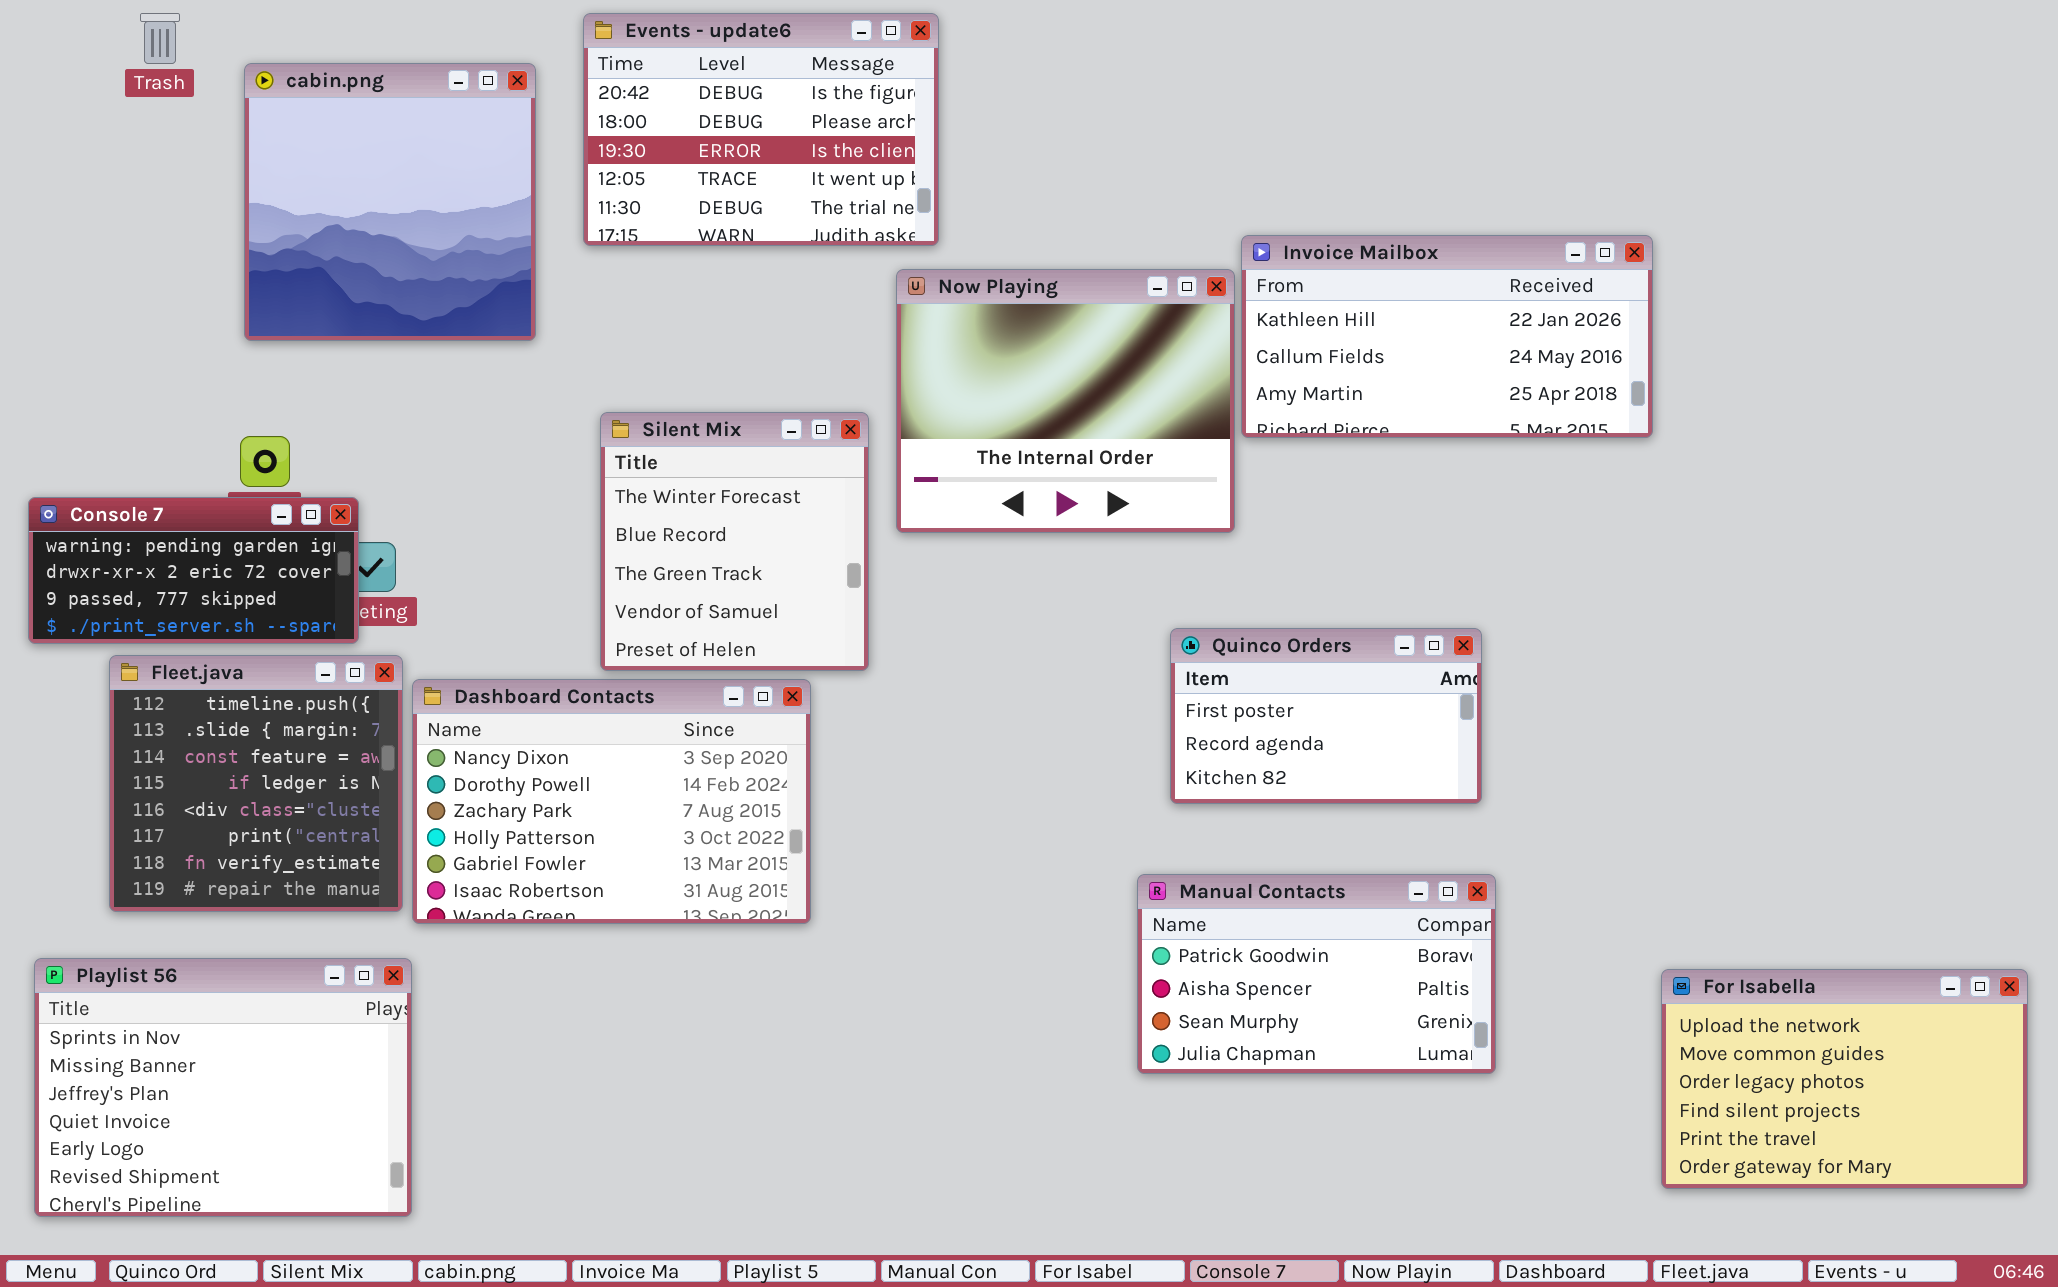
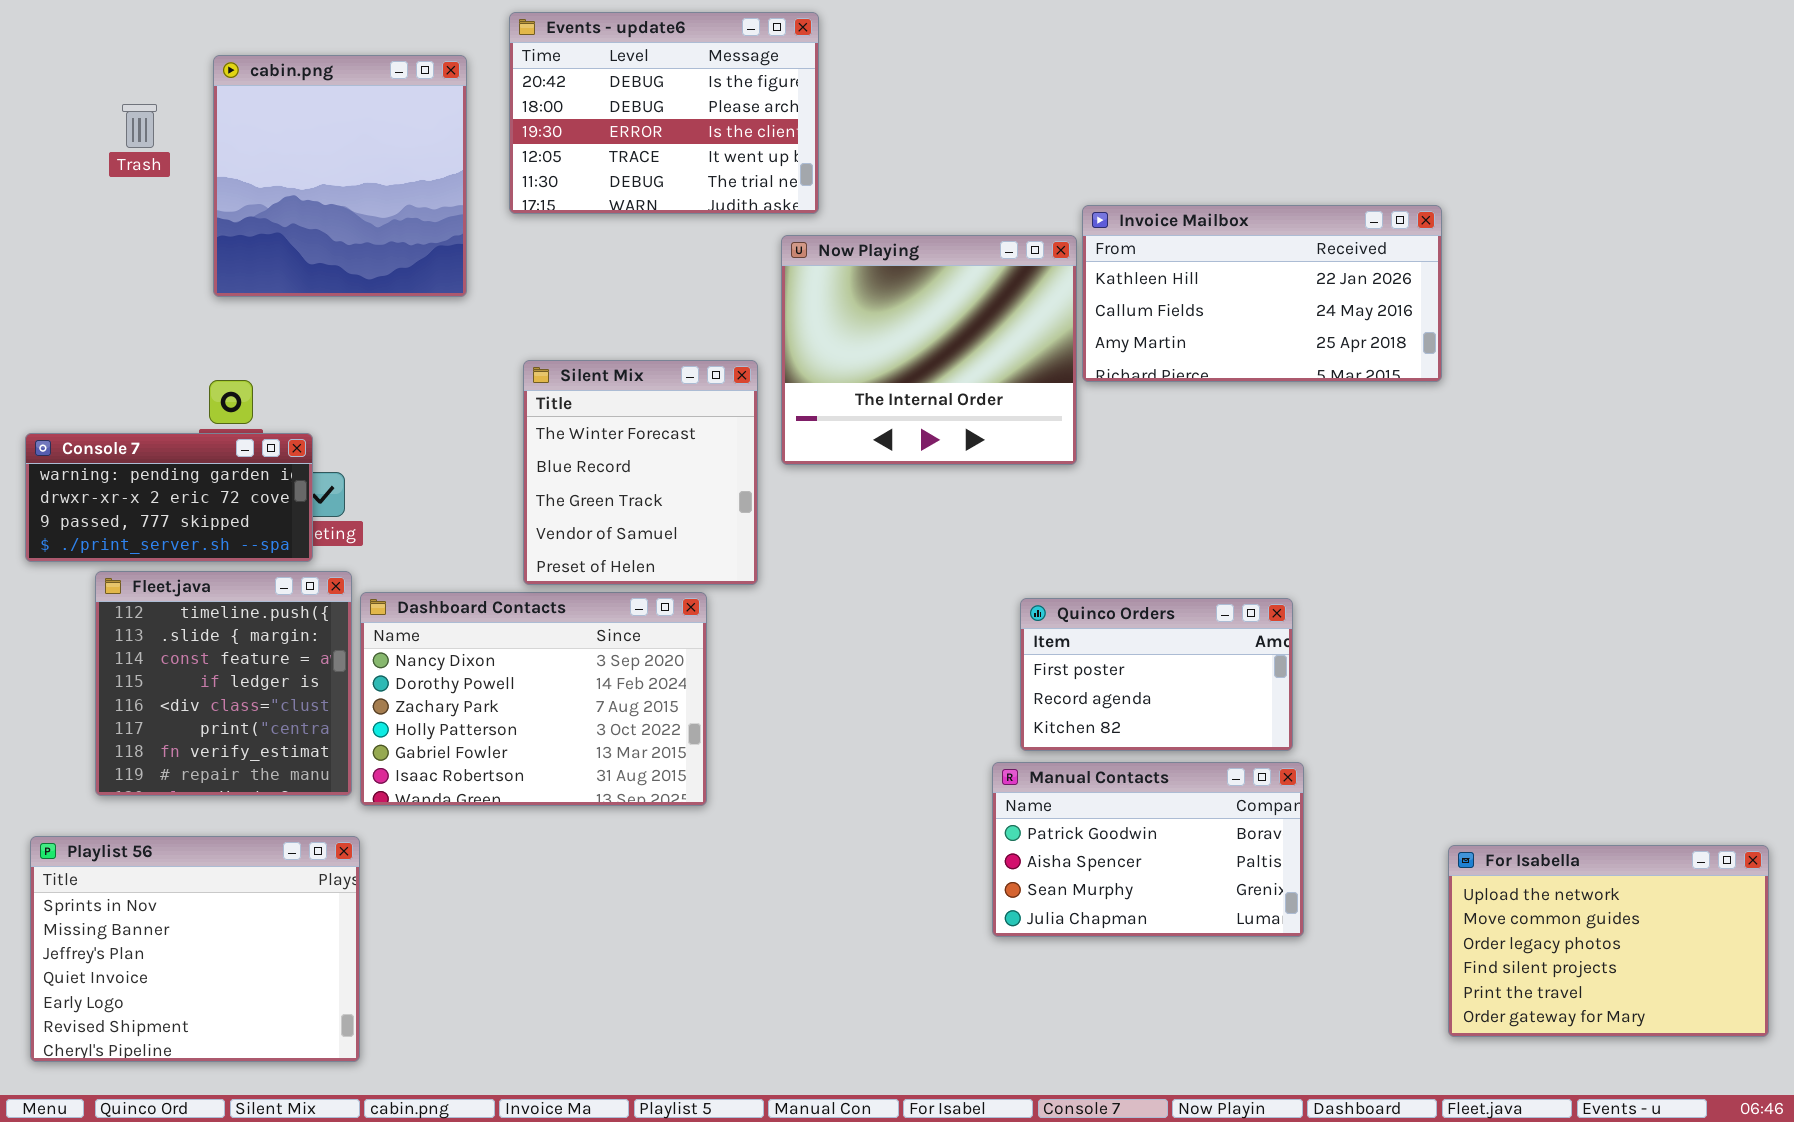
Trash: [140,13,180,64] -> [122,104,157,148], moved
Quinco Orders: [1170,628,1482,804] -> [1020,598,1293,751], moved

